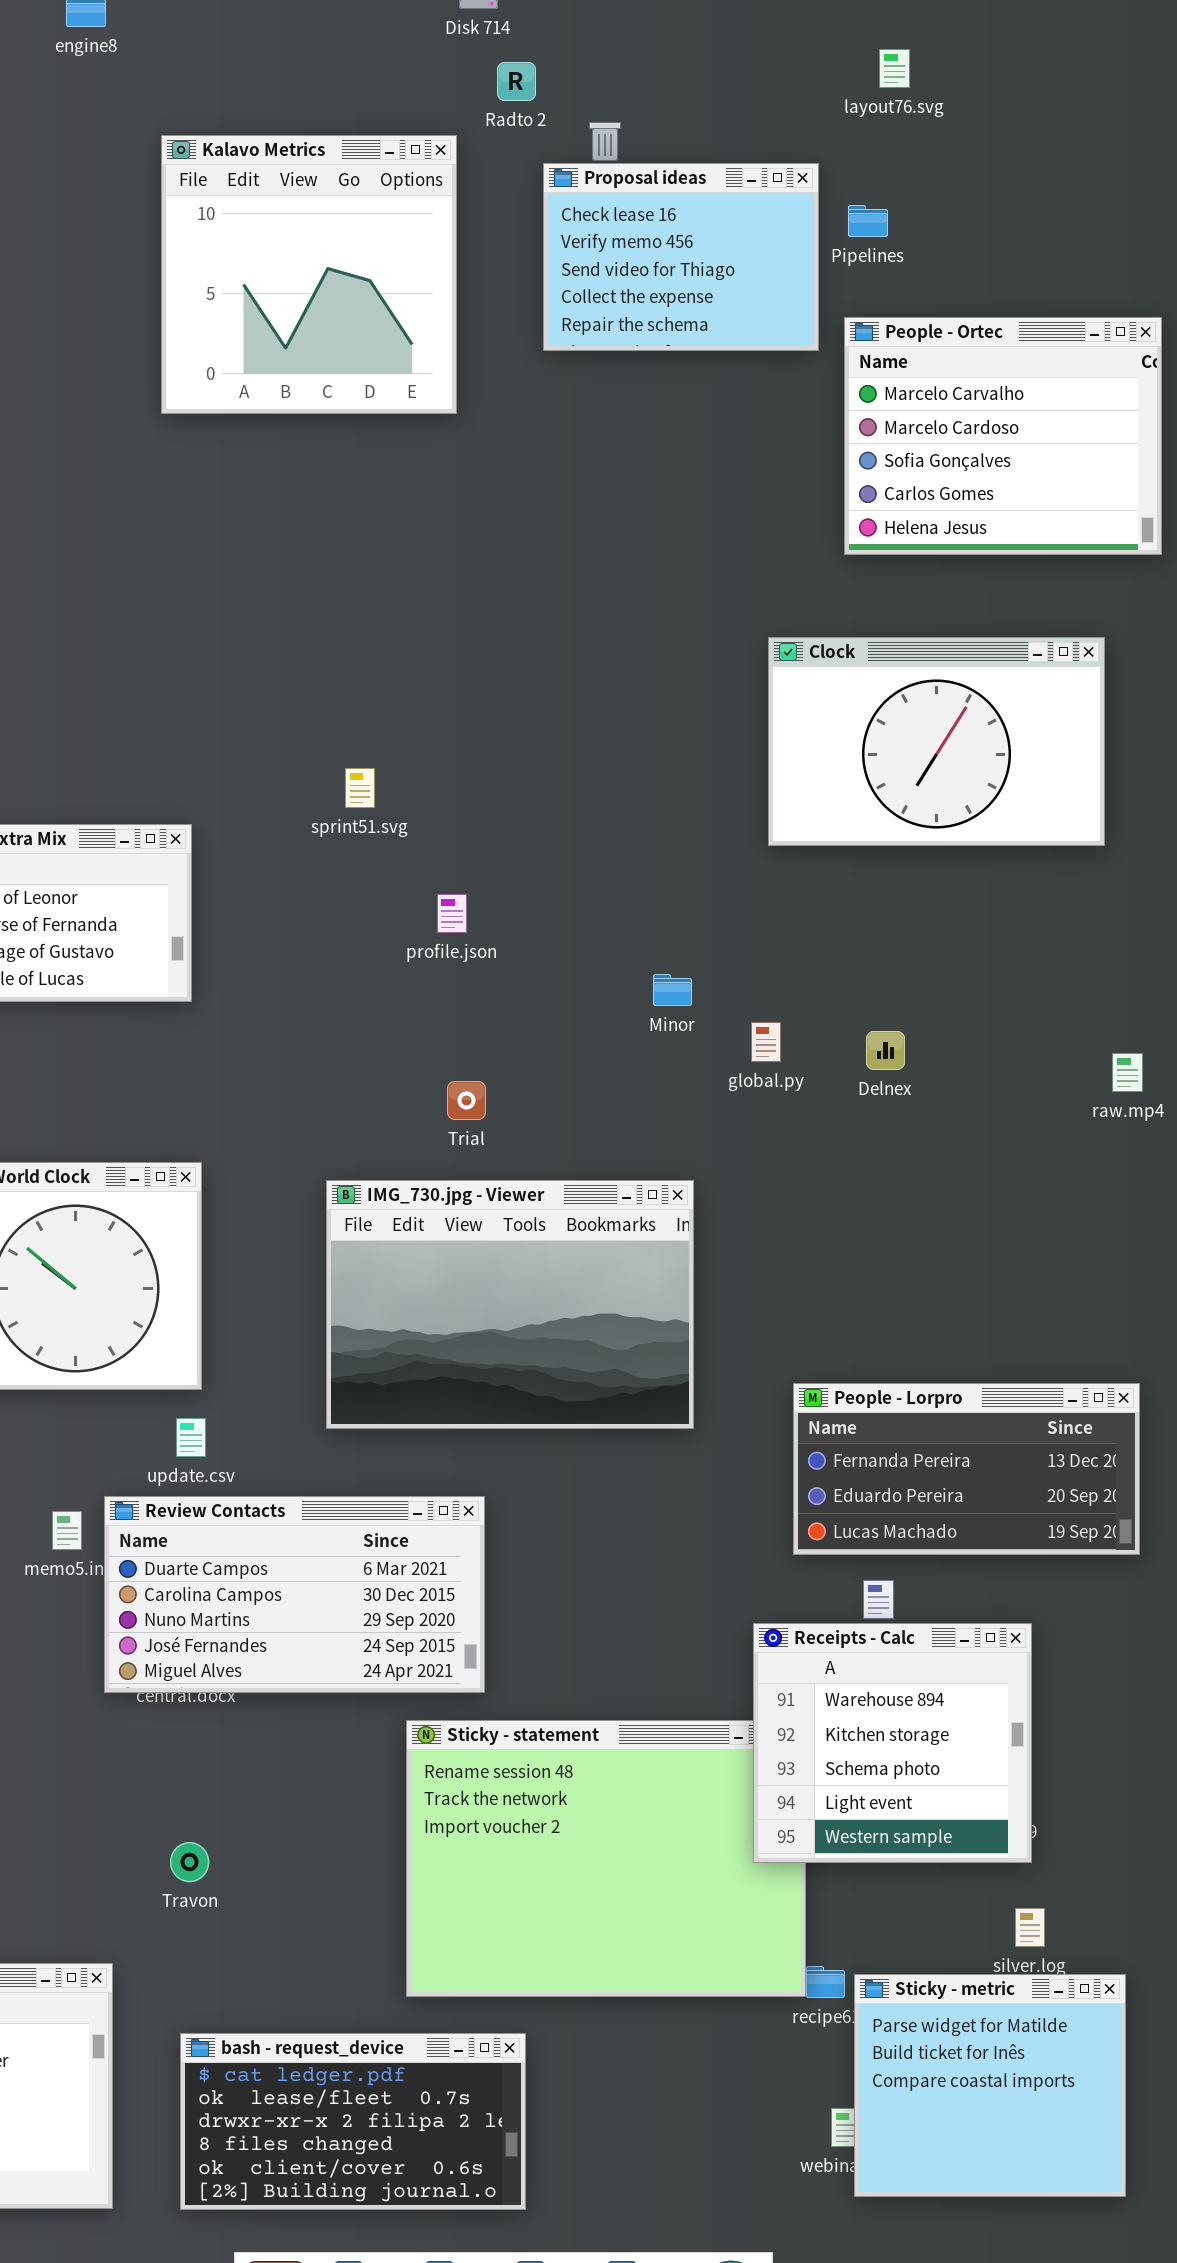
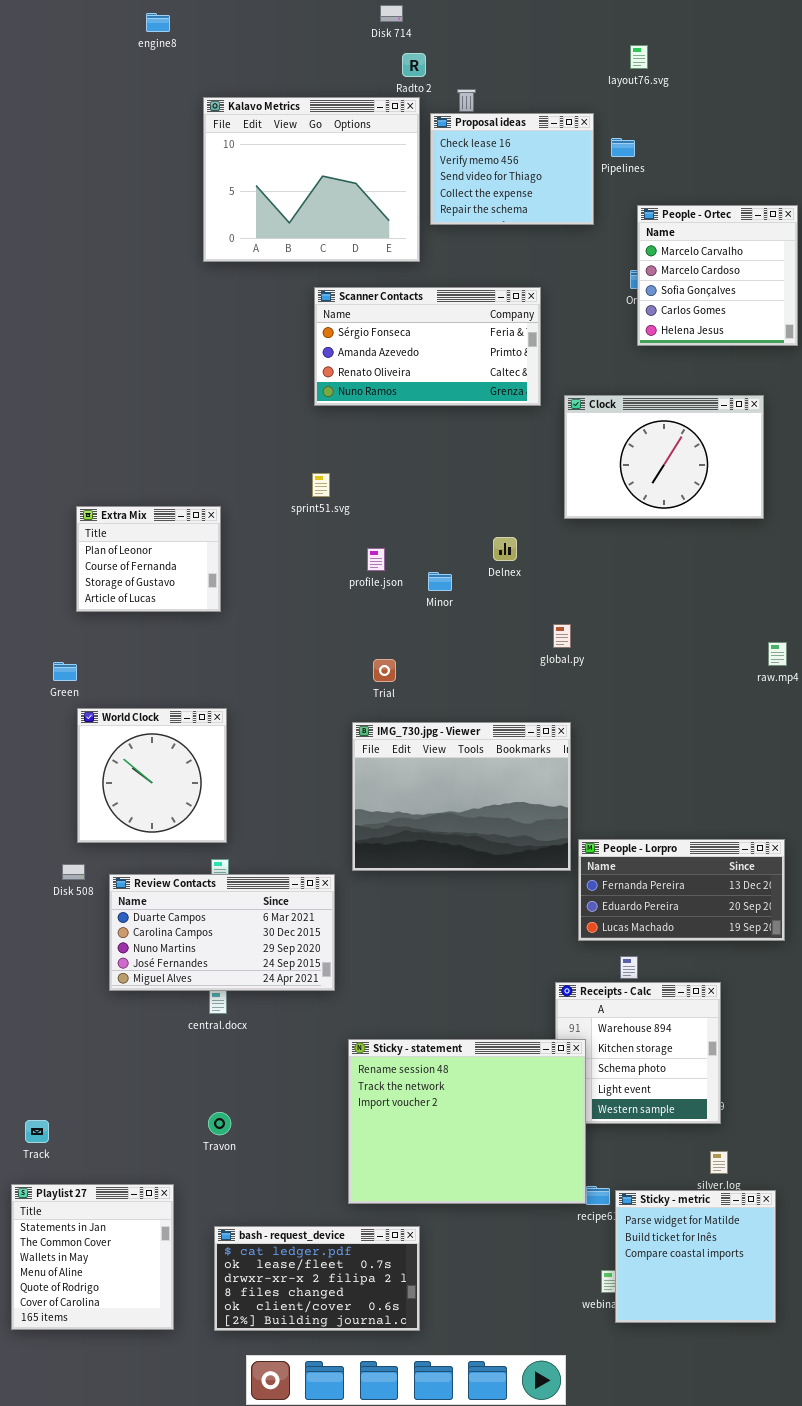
Kalavo Metrics: [161,135,457,414] -> [203,97,420,262], resized
People - Ortec: [844,317,1162,555] -> [637,205,798,346], resized
Scanner Contacts: none -> [314,287,541,406], opened
Minor: [653,974,692,1006] -> [428,572,452,591], moved
Delnex: [866,1031,905,1070] -> [493,537,517,561], moved
IMG_730.jpg - Viewer: [326,1180,694,1429] -> [352,722,571,871], moved
Review Contacts: [104,1496,485,1693] -> [109,874,335,991], moved
Sticky - statement: [406,1720,806,1997] -> [348,1039,586,1204], raised

